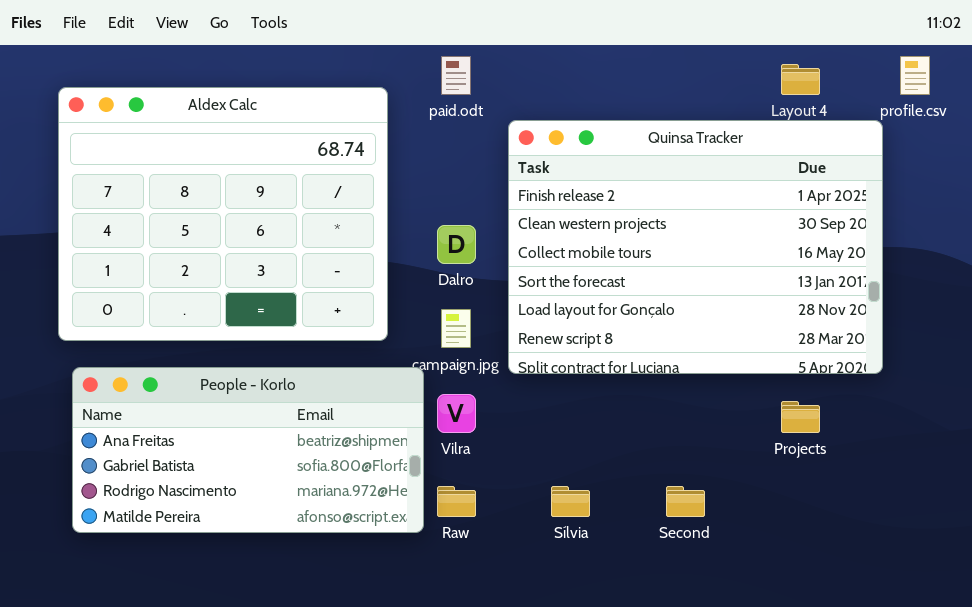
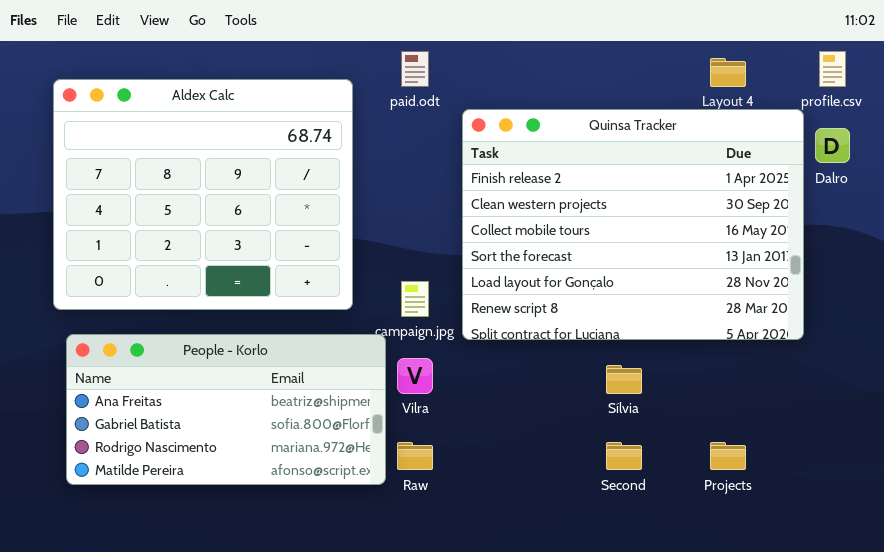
Dalro: [437,225,476,264] -> [815,128,850,163], moved
Projects: [781,401,820,433] -> [710,442,746,470], moved
Sílvia: [551,486,590,517] -> [606,365,642,394], moved

